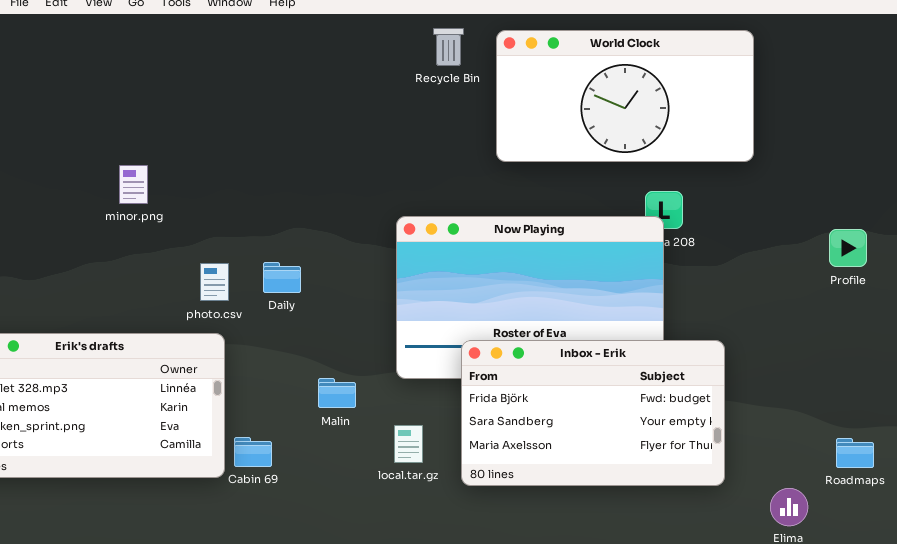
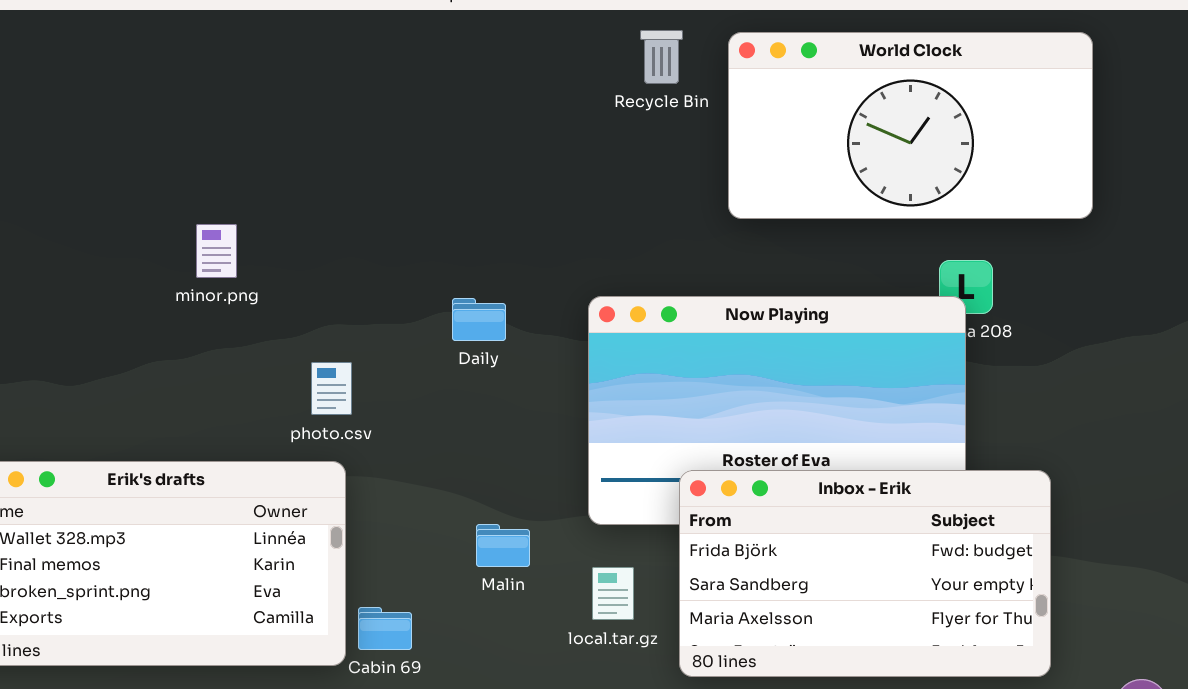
Daily: [263,262,301,293] -> [452,298,506,341], moved
local.tar.gz: [394,425,423,463] -> [592,567,634,620], moved

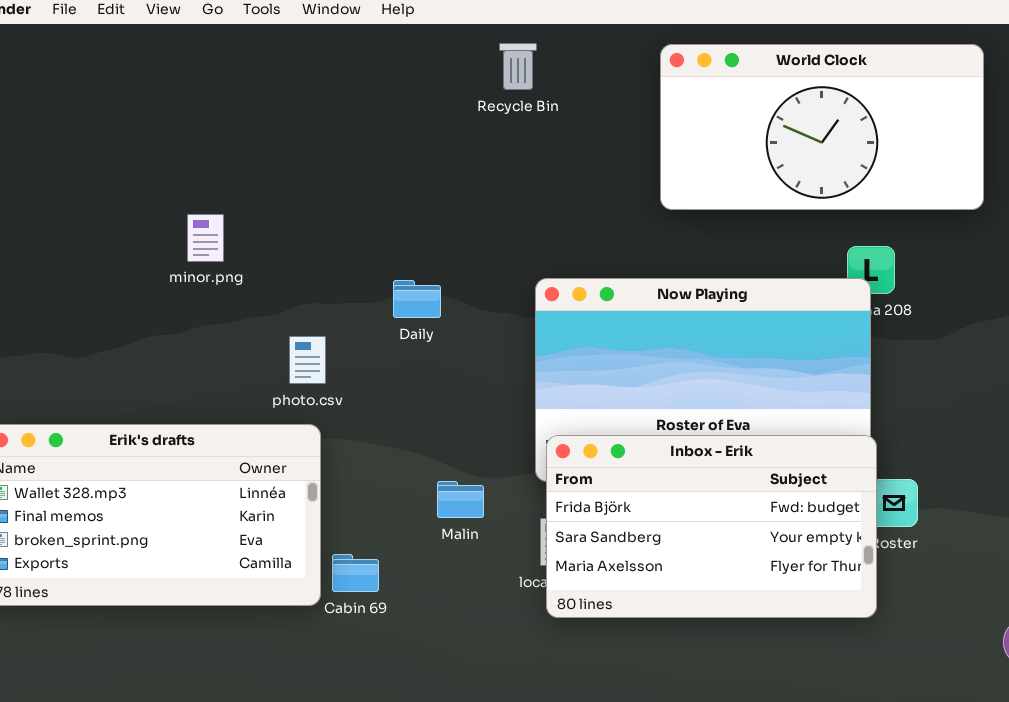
Recycle Bin: [640,30,683,84] -> [499,43,537,90], moved
Daily: [452,298,506,341] -> [393,280,441,318], moved
Inbox - Erik: [679,470,1051,677] -> [546,435,877,618], moved

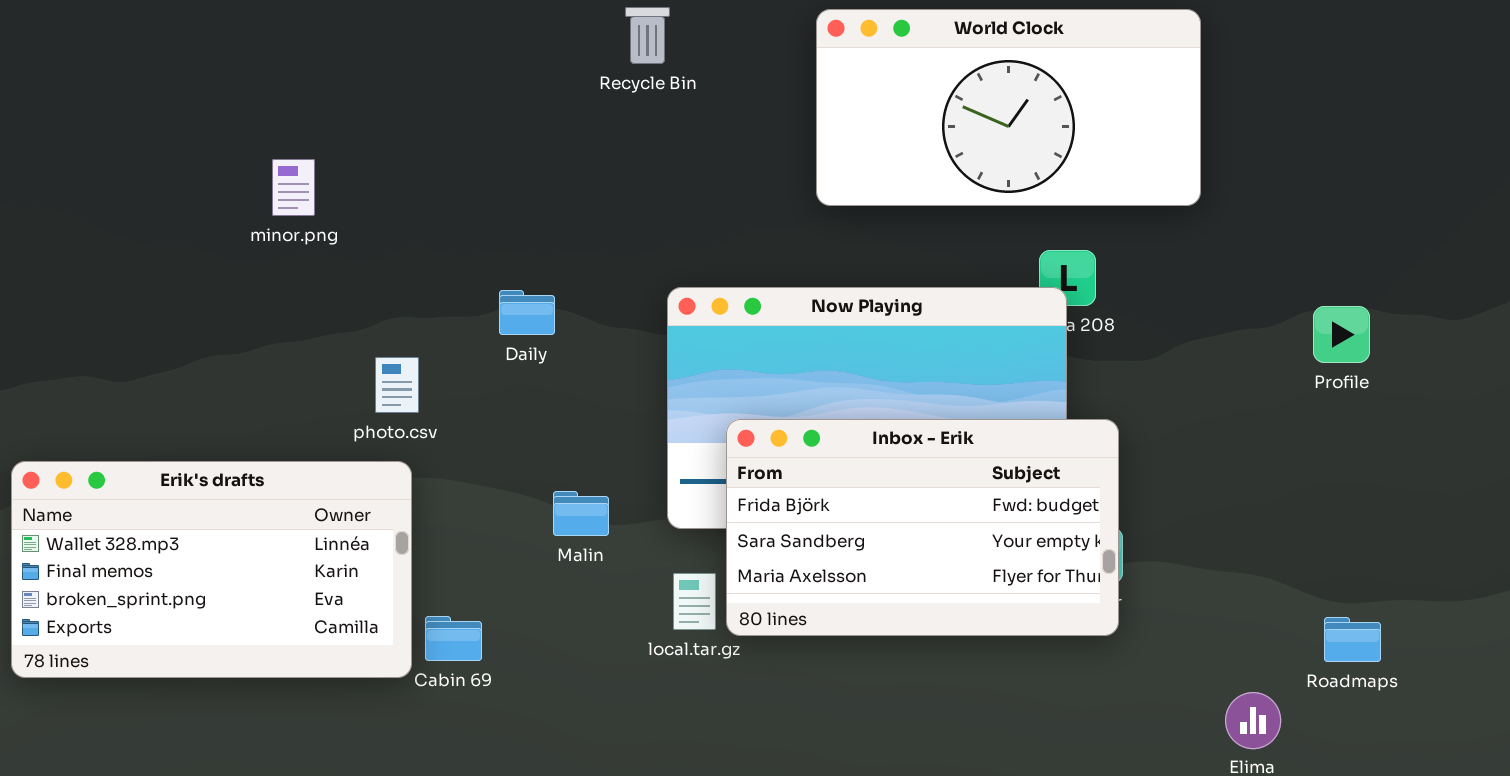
minor.png: [187,214,224,262] -> [272,159,315,216], moved
Inbox - Erik: [546,435,877,618] -> [726,419,1119,636], moved
Malin: [437,481,484,518] -> [553,491,609,536], moved

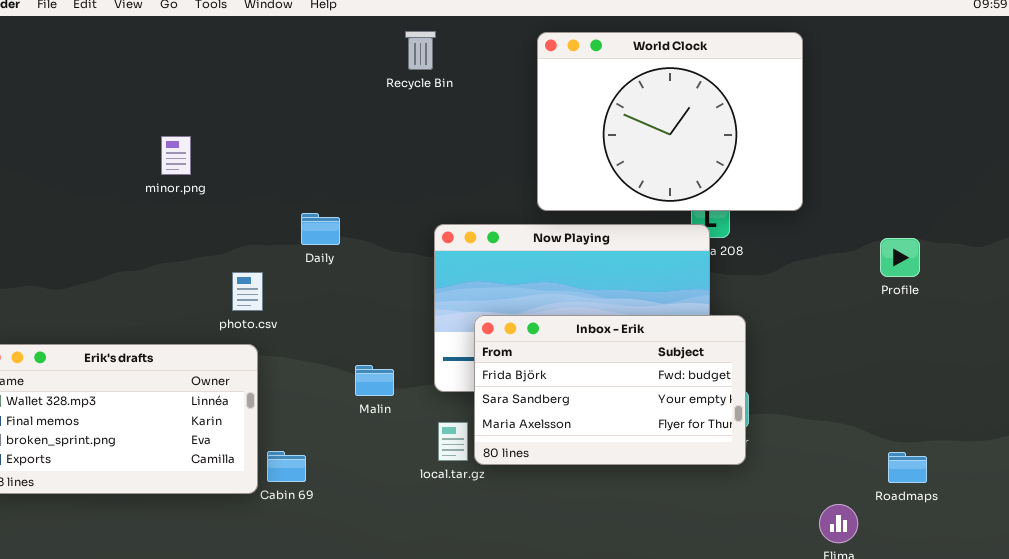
World Clock: [816,9,1201,206] -> [537,32,803,211], resized
Daily: [499,290,555,335] -> [301,213,340,245], moved

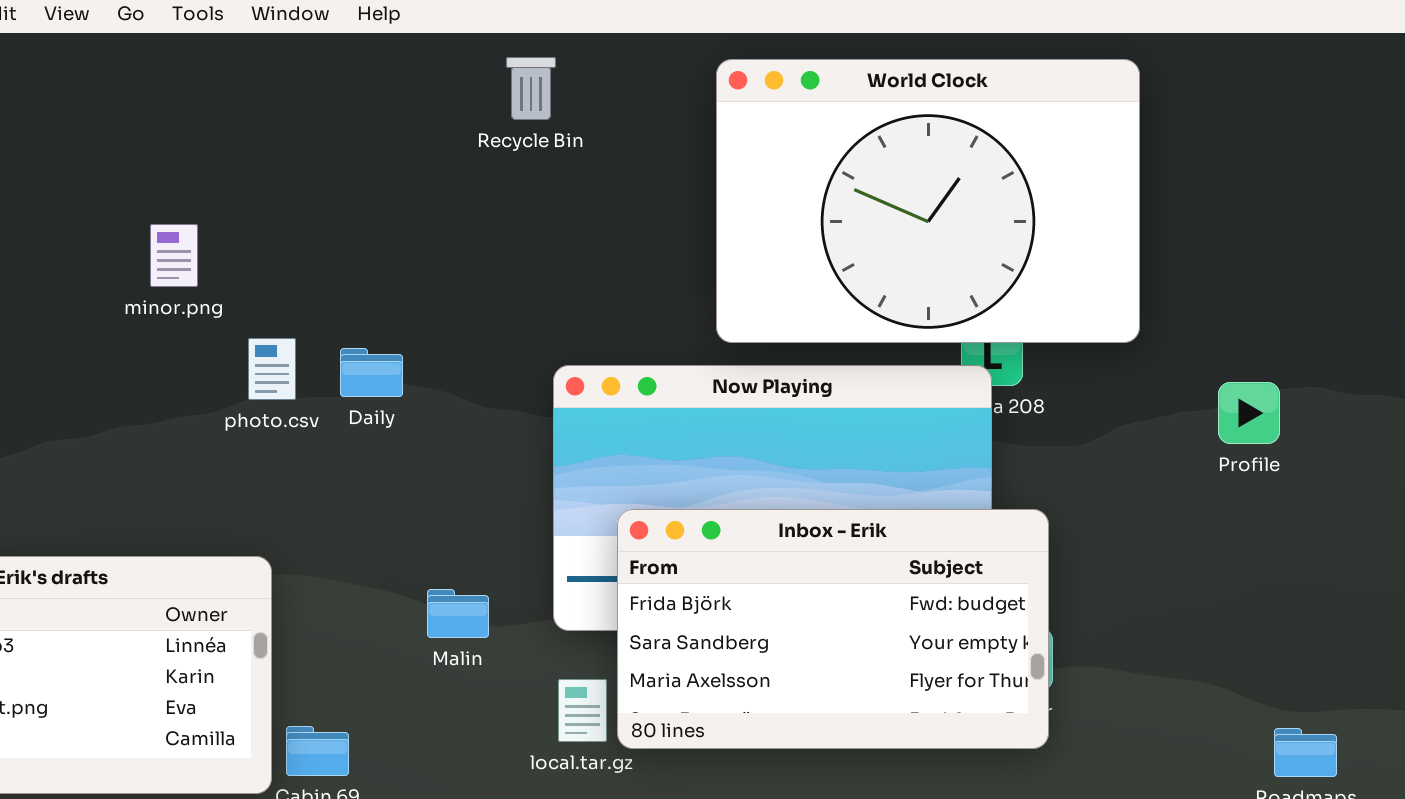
minor.png: [161,136,191,175] -> [150,224,198,287], moved
Profile: [880,238,920,277] -> [1218,382,1280,444], moved
photo.csv: [232,272,263,311] -> [248,338,296,400], moved

